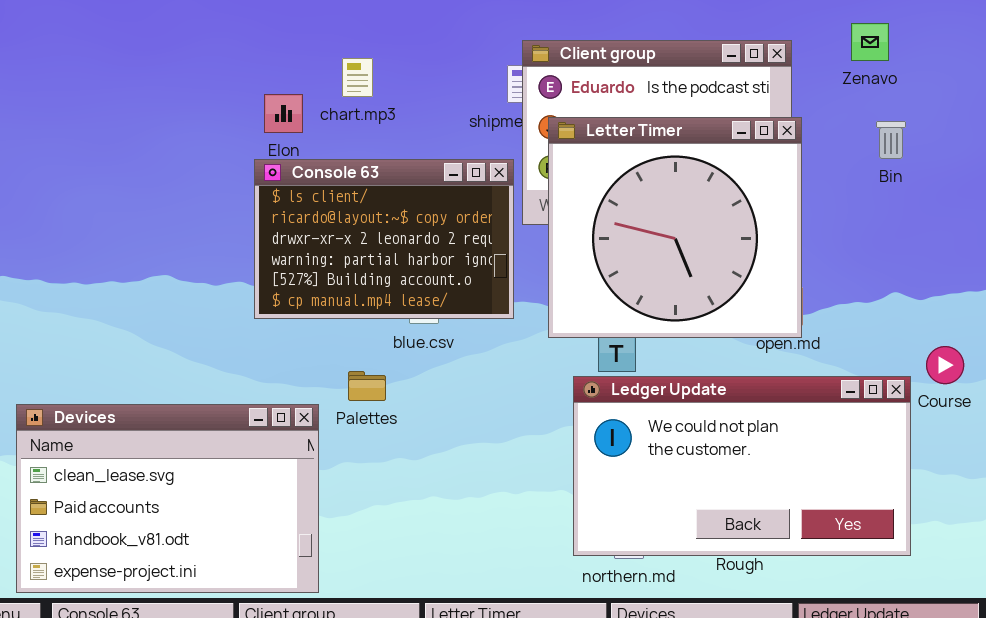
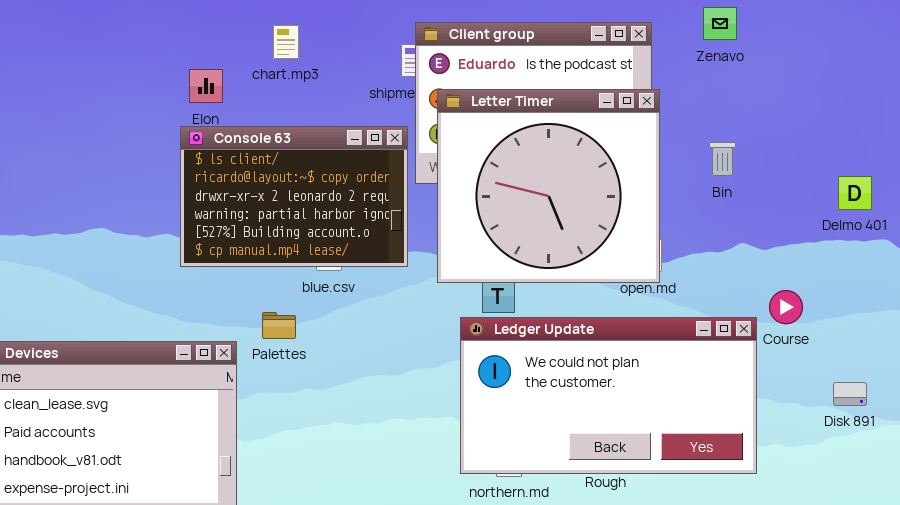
chart.mp3: [342,58,373,97] -> [273,25,299,59], moved
Bin: [876,121,906,159] -> [709,142,736,176], moved

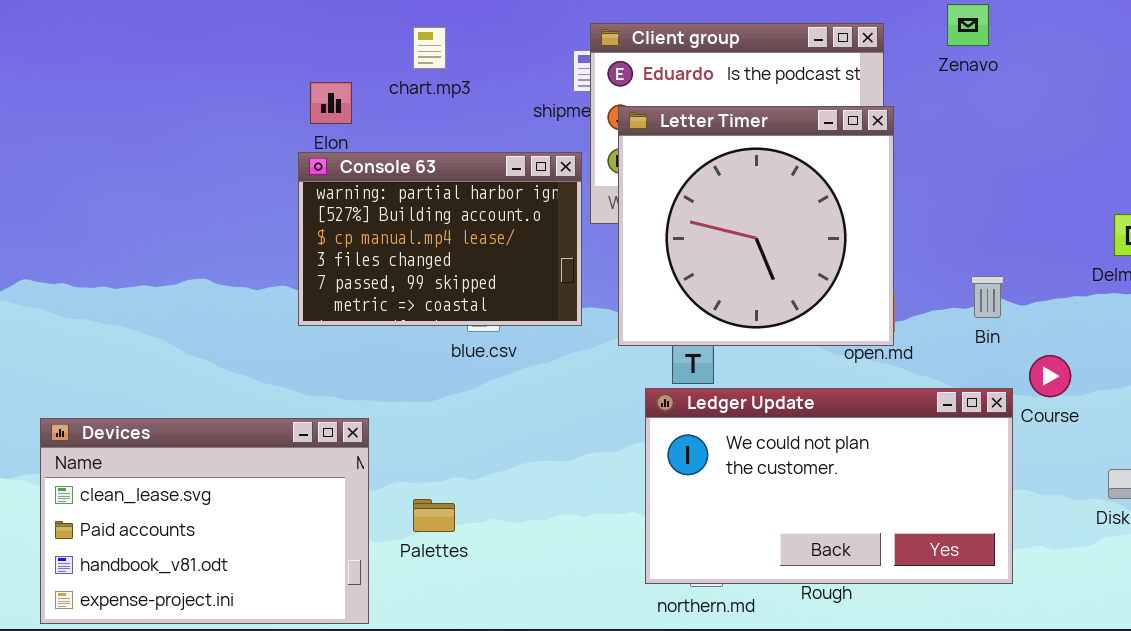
Console 63: [180,126,408,267] -> [298,152,582,326], scrolled down 3 rows
Bin: [709,142,736,176] -> [971,276,1004,318], moved
Palettes: [262,312,296,339] -> [413,499,455,532], moved

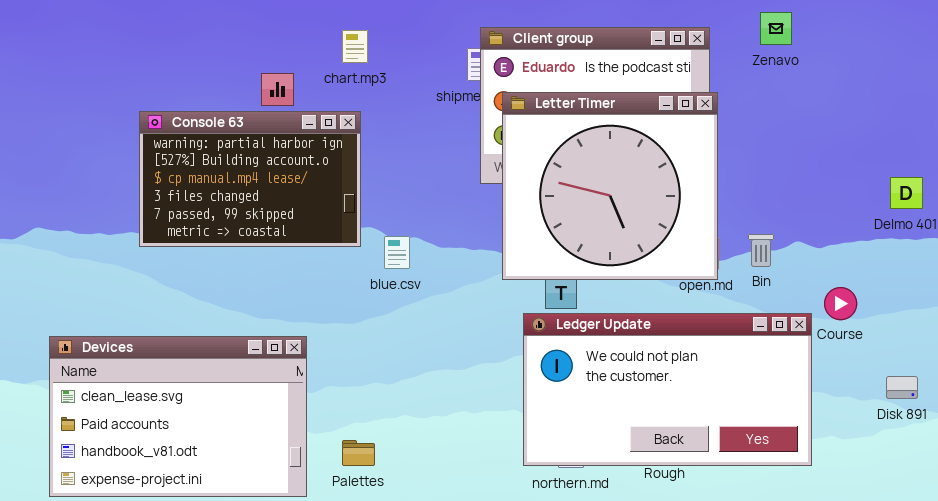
Console 63: [298,152,582,326] -> [139,111,361,247], moved
Bin: [971,276,1004,318] -> [748,234,774,267], moved
Palettes: [413,499,455,532] -> [342,440,375,466], moved

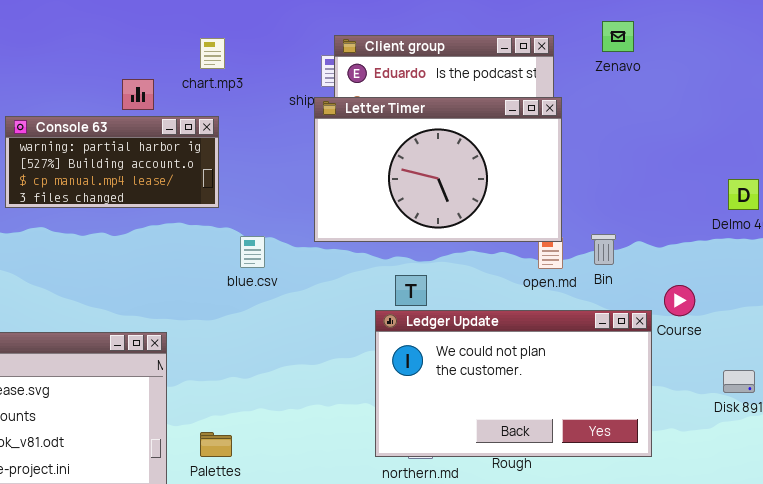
Letter Timer: [502,92,718,280] -> [314,97,562,242], resized
Console 63: [139,111,361,247] -> [5,116,219,208], resized

